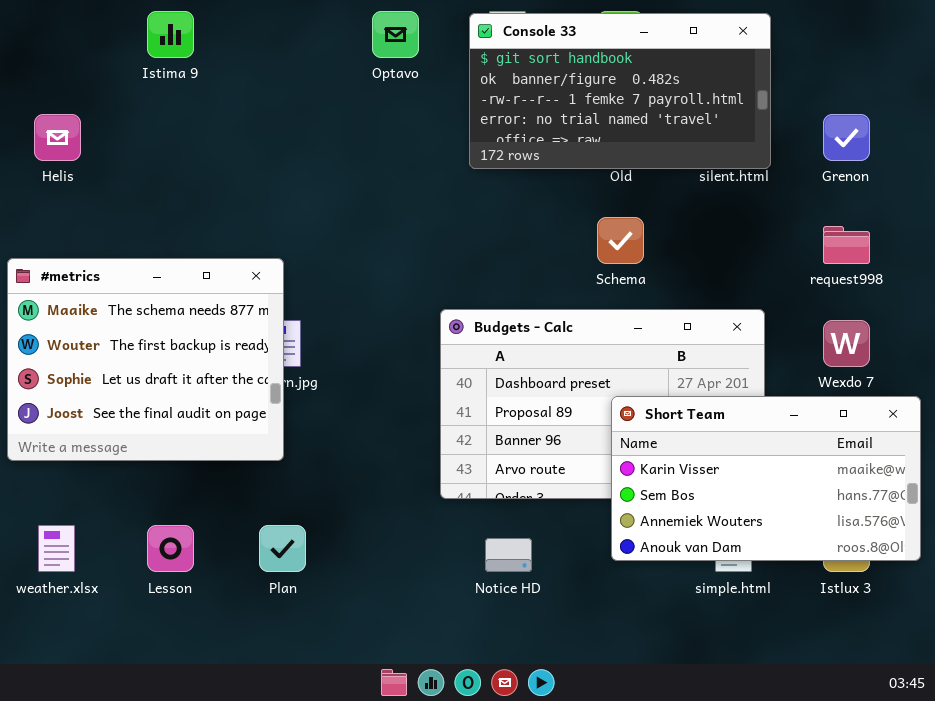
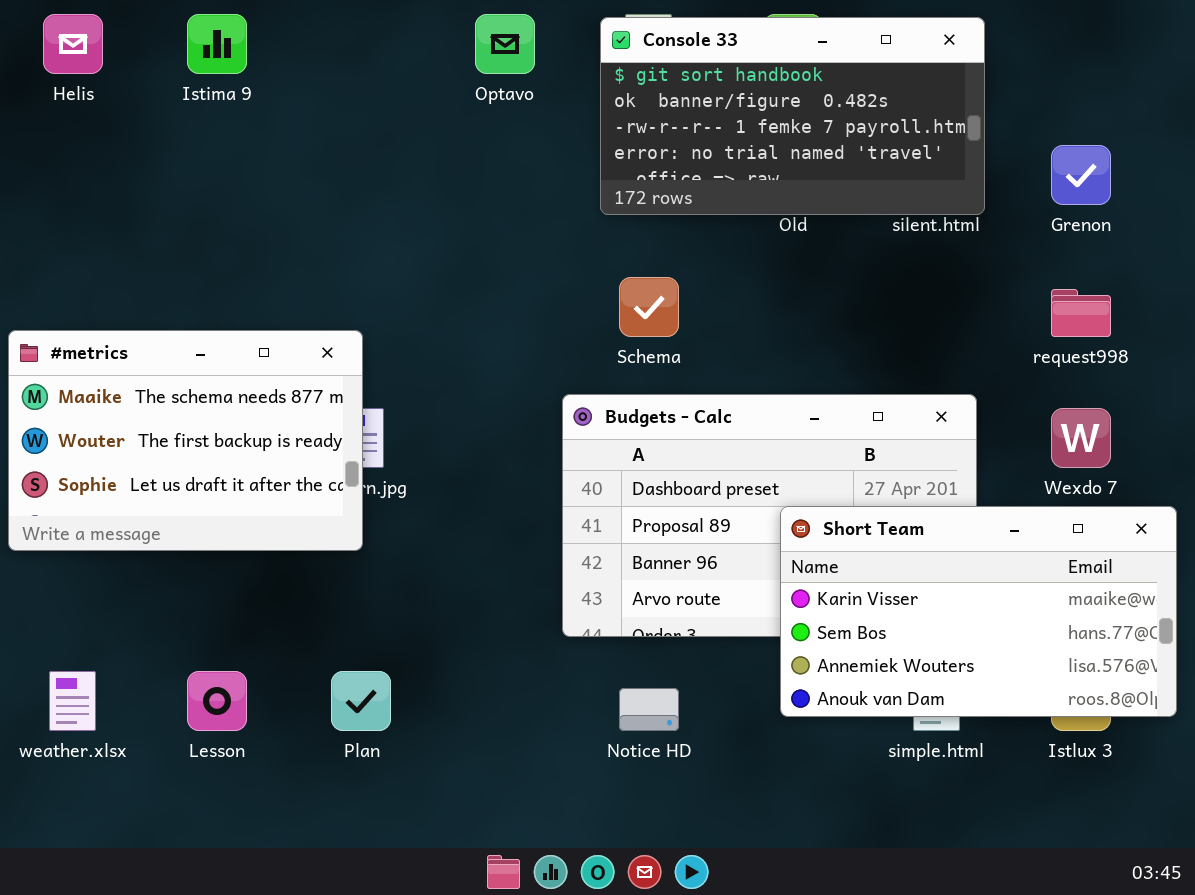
Helis: [34,114,81,161] -> [43,14,103,74], moved
Schema: [597,217,644,264] -> [619,277,679,337], moved
#metrics: [7,258,284,461] -> [8,330,363,551], resized

